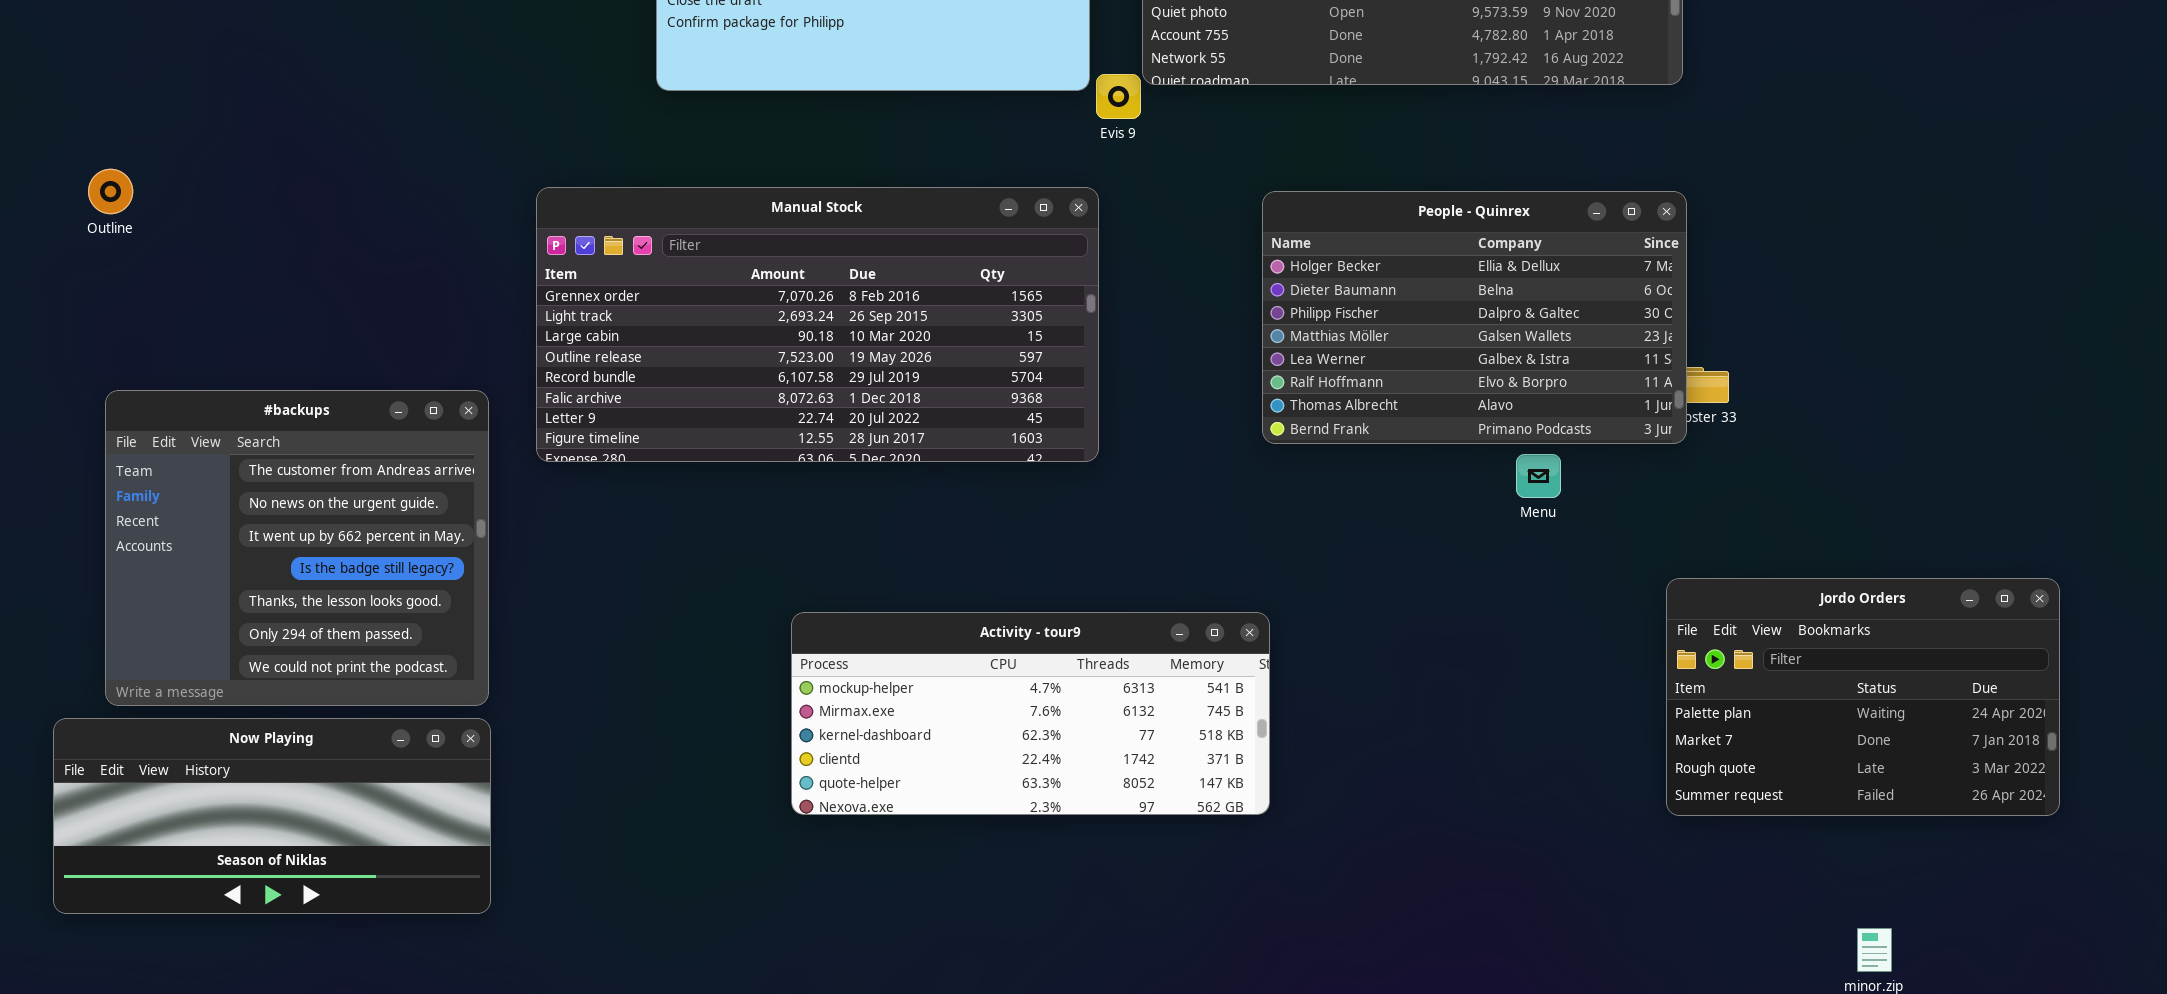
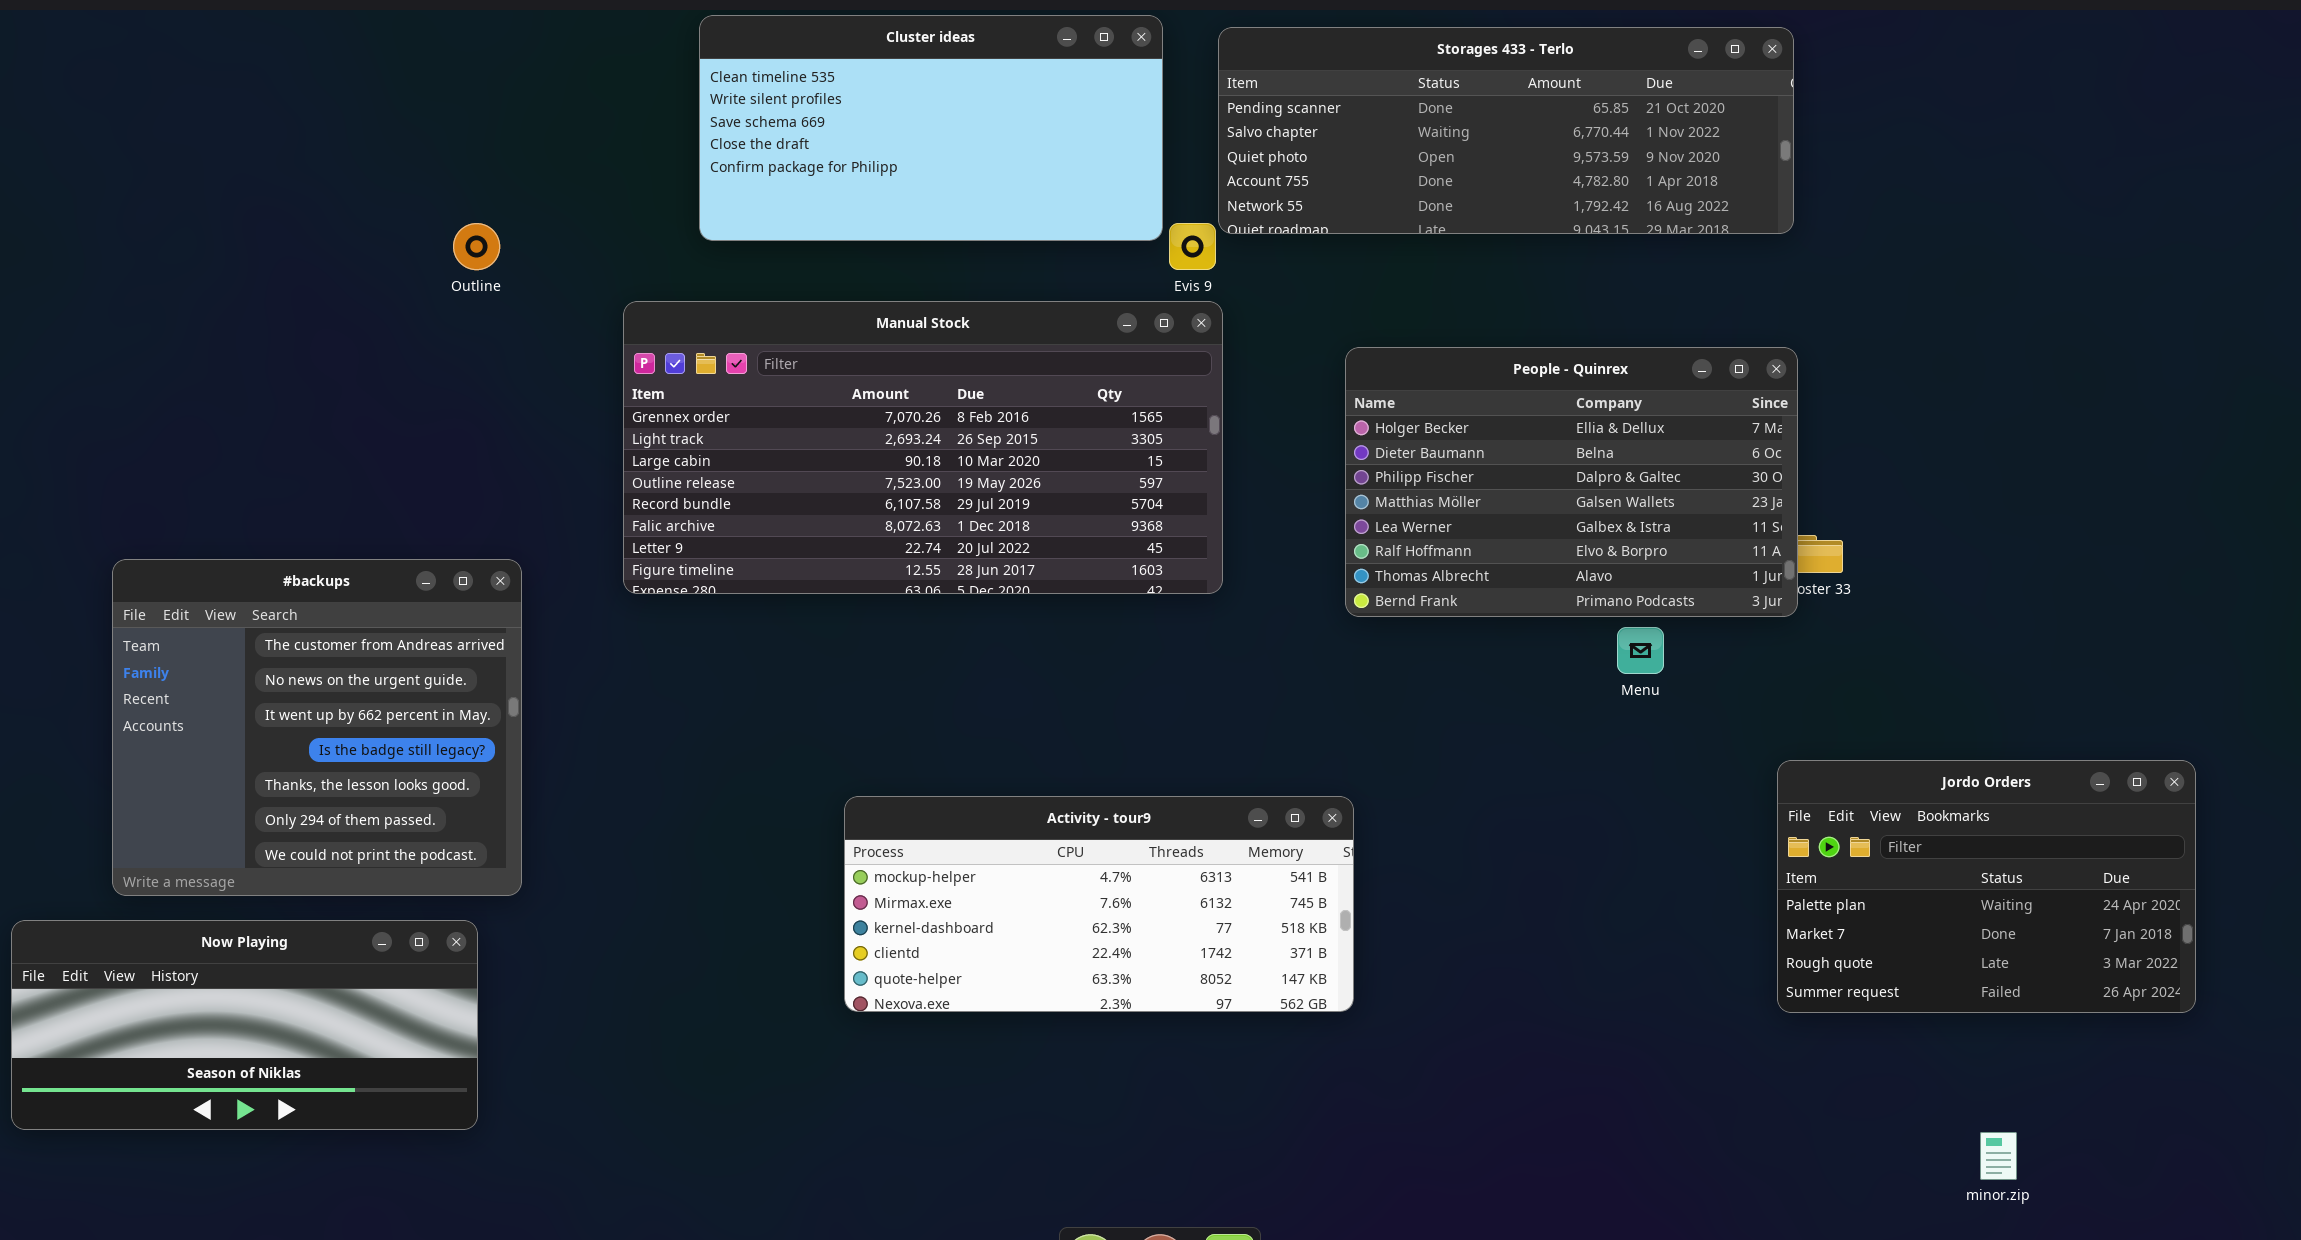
Outline: [88,169,133,214] -> [453,223,500,270], moved
Manual Stock: [536,187,1099,462] -> [623,301,1223,594], moved
Now Playing: [53,718,491,914] -> [11,920,478,1130], moved

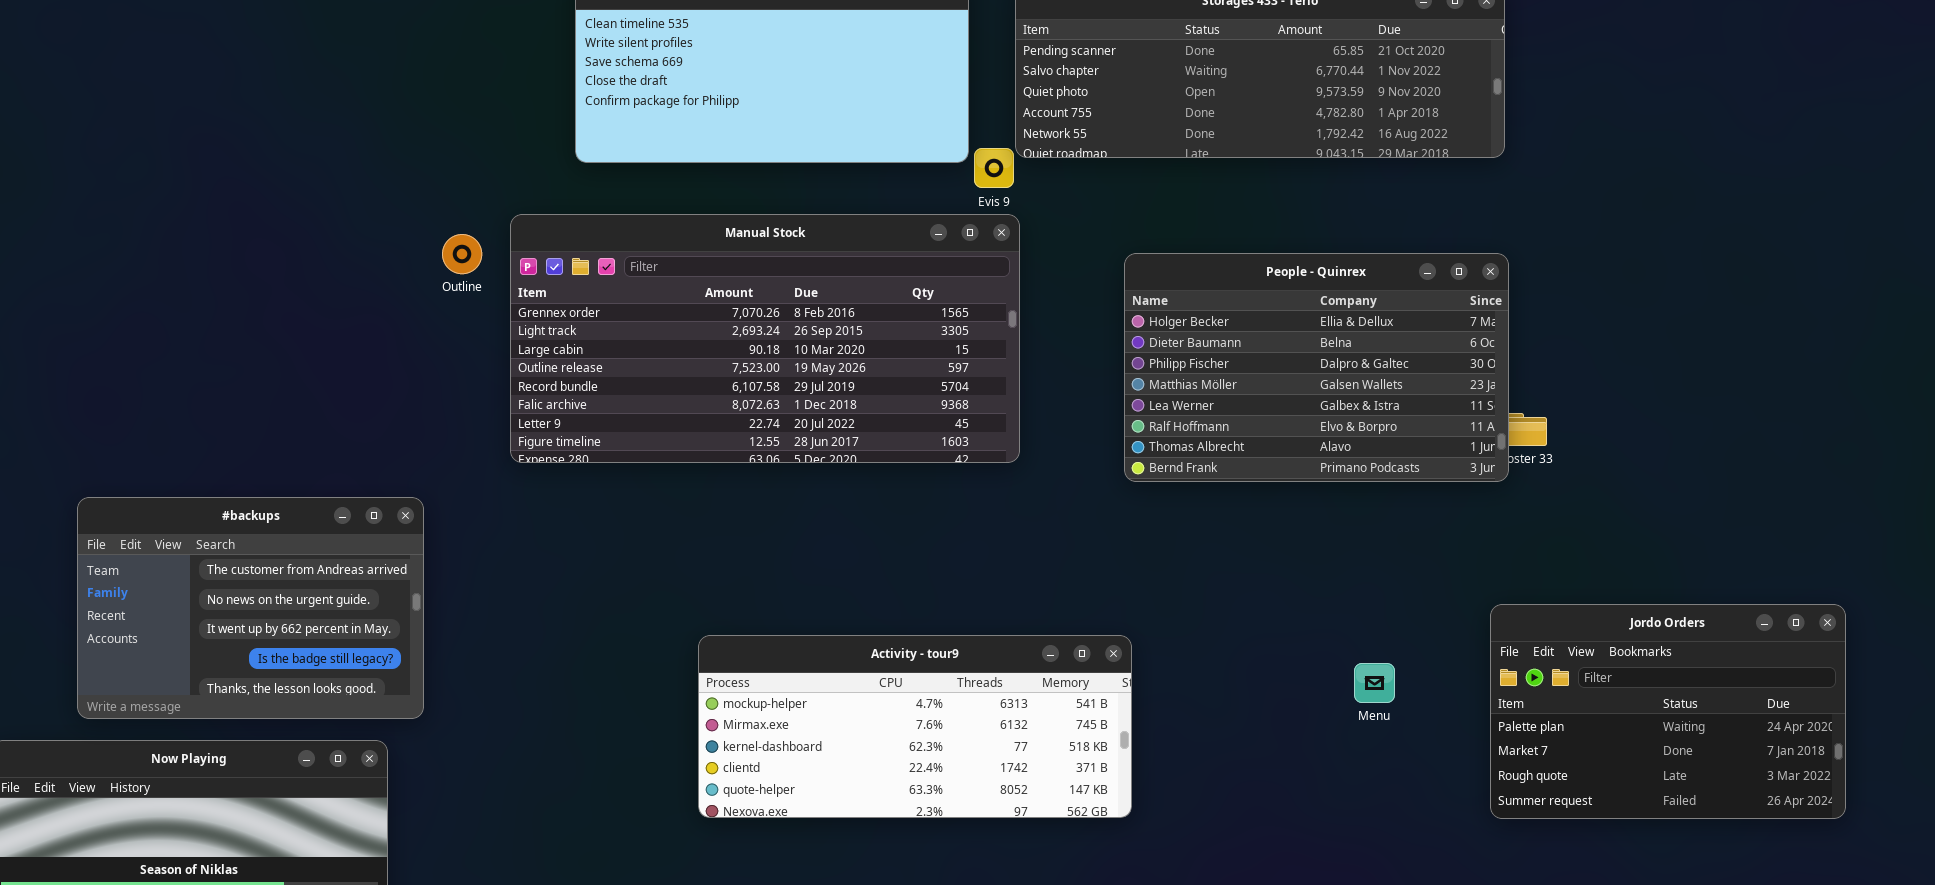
Outline: [453,223,500,270] -> [442,234,482,274], moved
#backups: [112,559,522,896] -> [77,497,424,719], resized
Menu: [1617,627,1664,674] -> [1354,663,1395,703], moved

